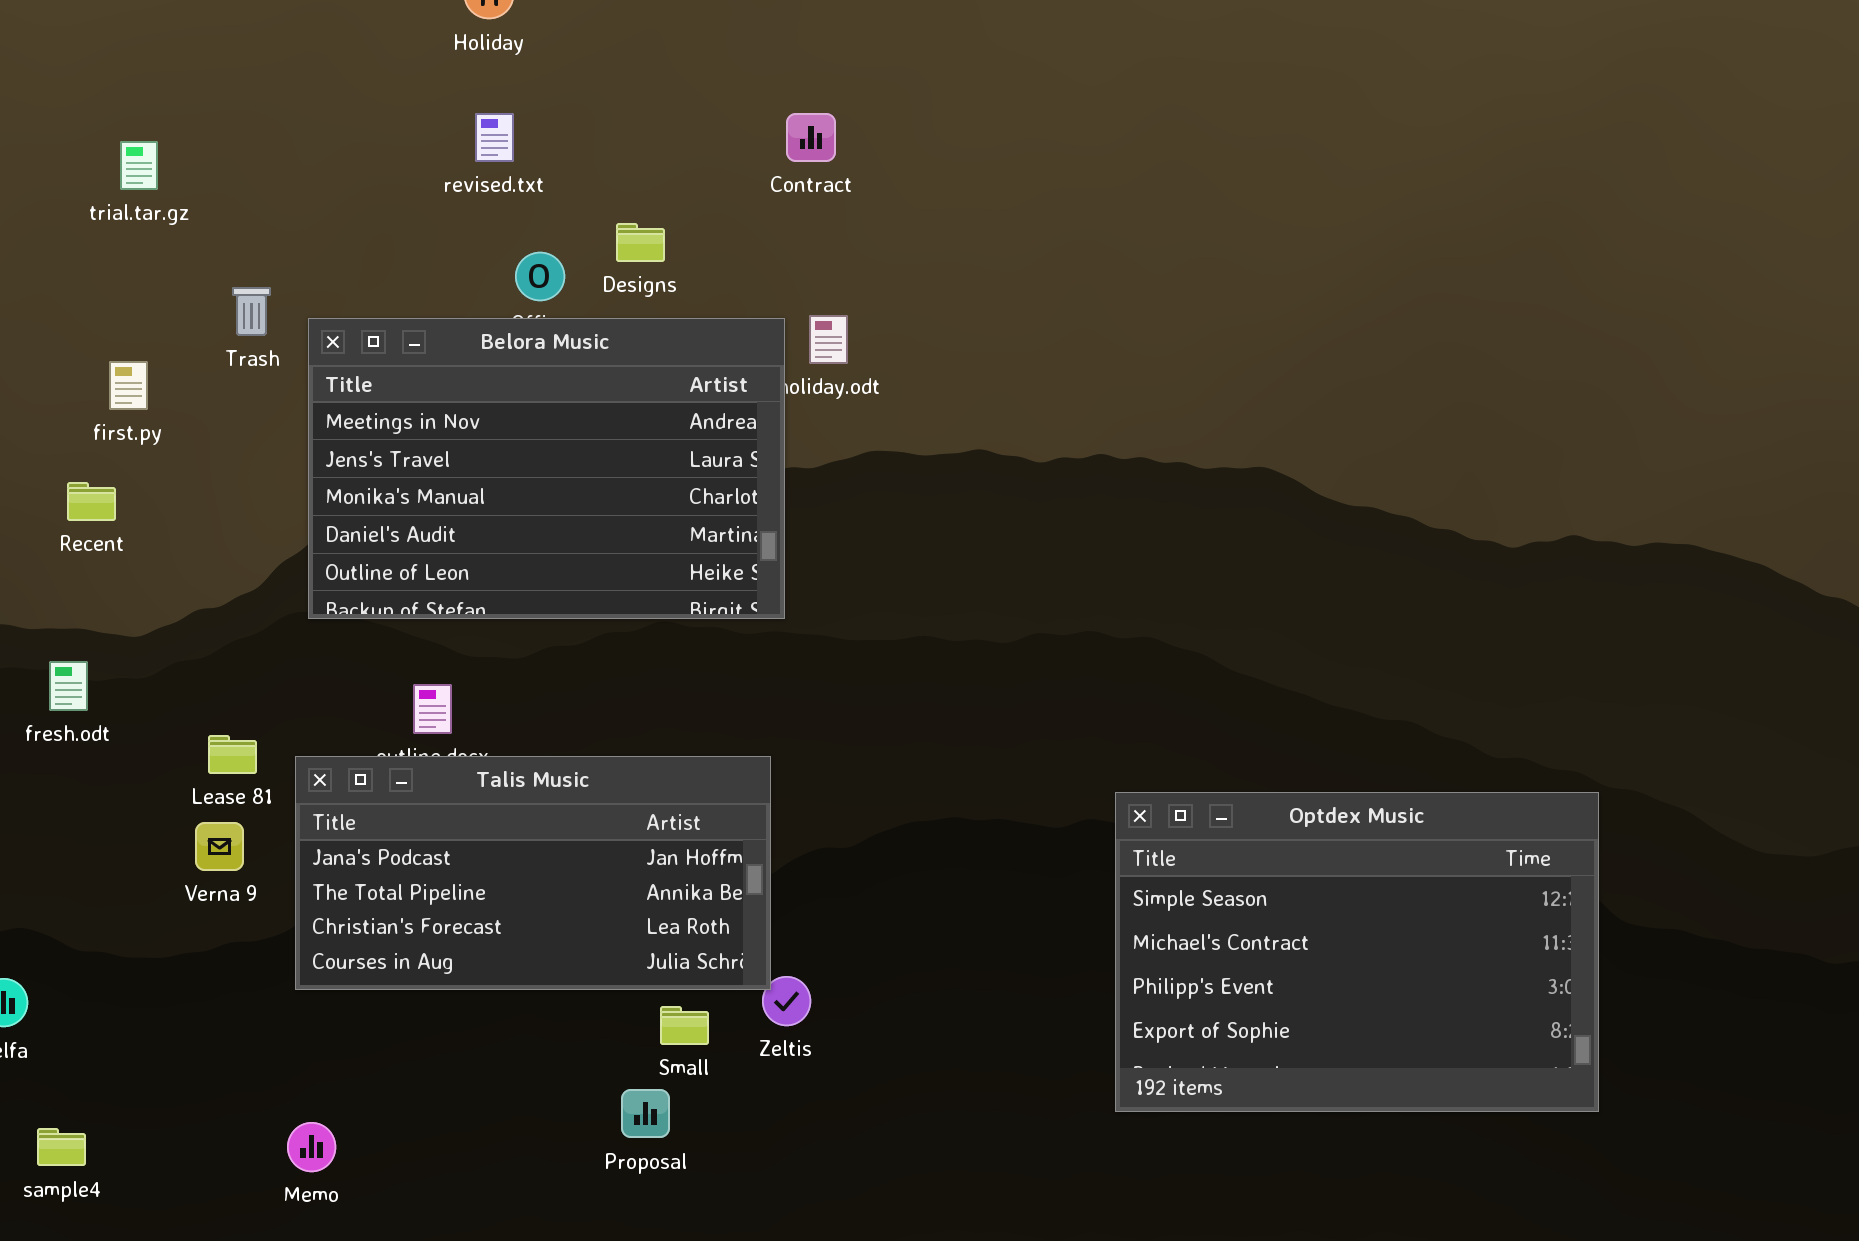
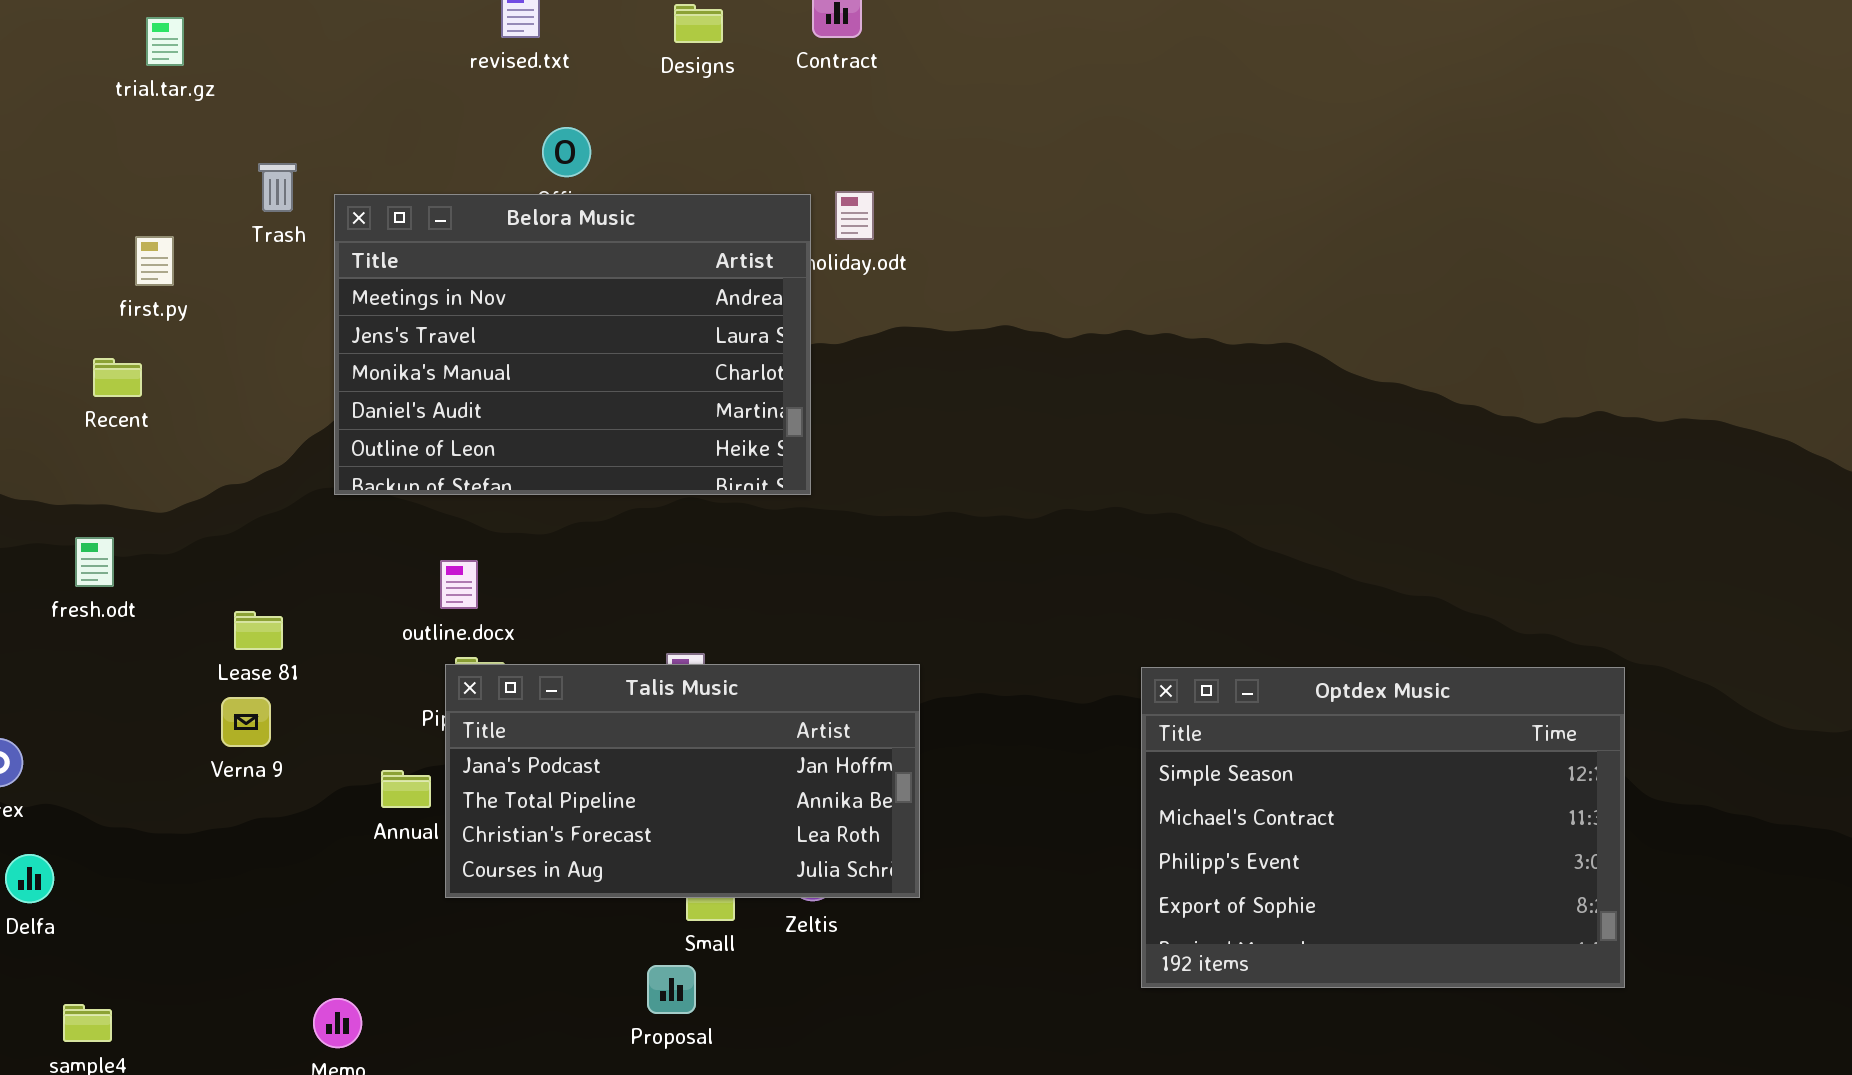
Designs: [616,223,665,262] -> [674,4,723,43], moved
Talis Music: [295,756,771,990] -> [445,664,920,898], moved

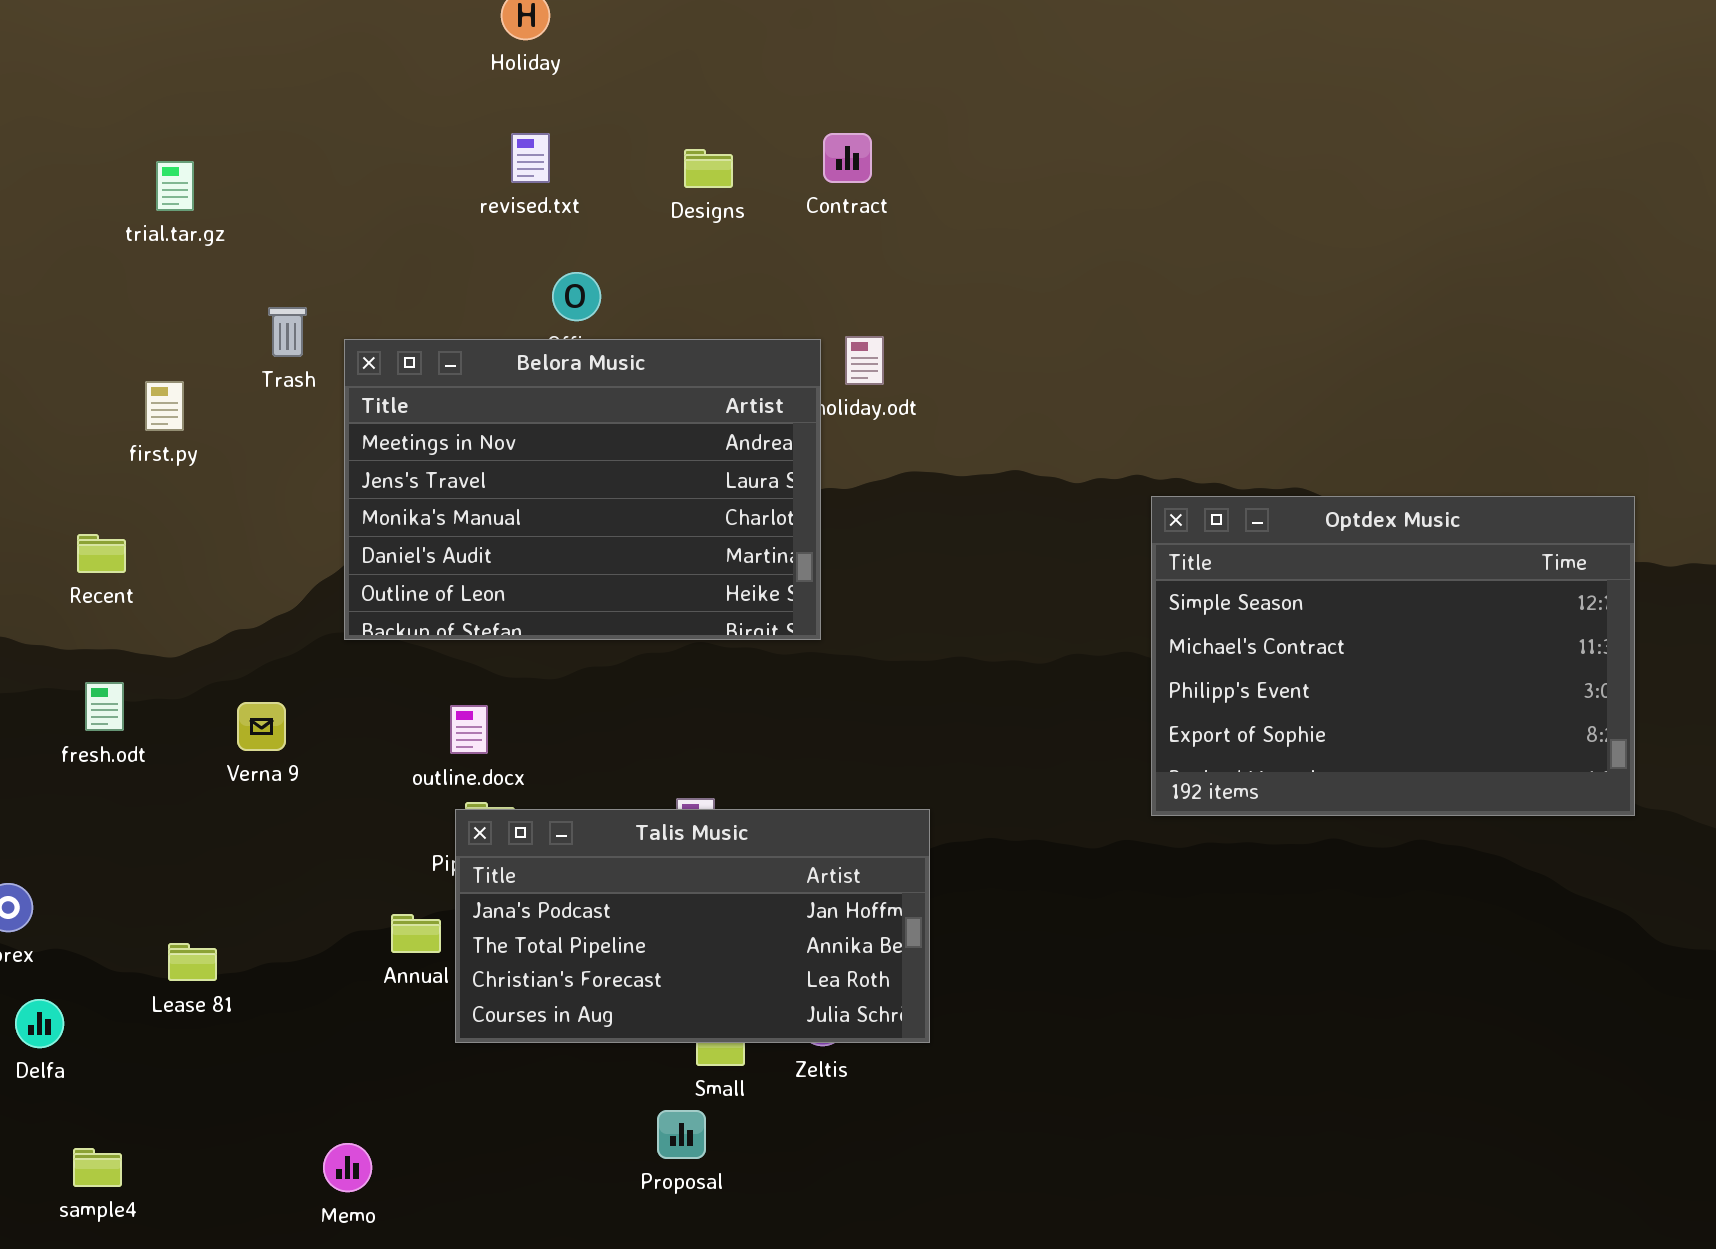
Recent: [93,358,142,397] -> [77,534,126,573], moved
Lease 81: [234,611,283,650] -> [168,943,217,981], moved
Optdex Music: [1141,667,1625,988] -> [1151,496,1635,816], moved
Verna 9: [221,697,271,747] -> [237,702,286,751], moved

